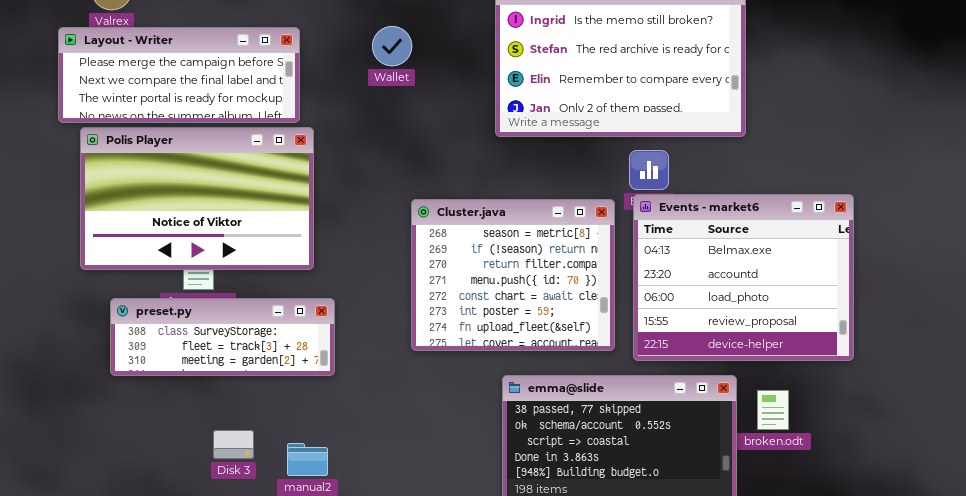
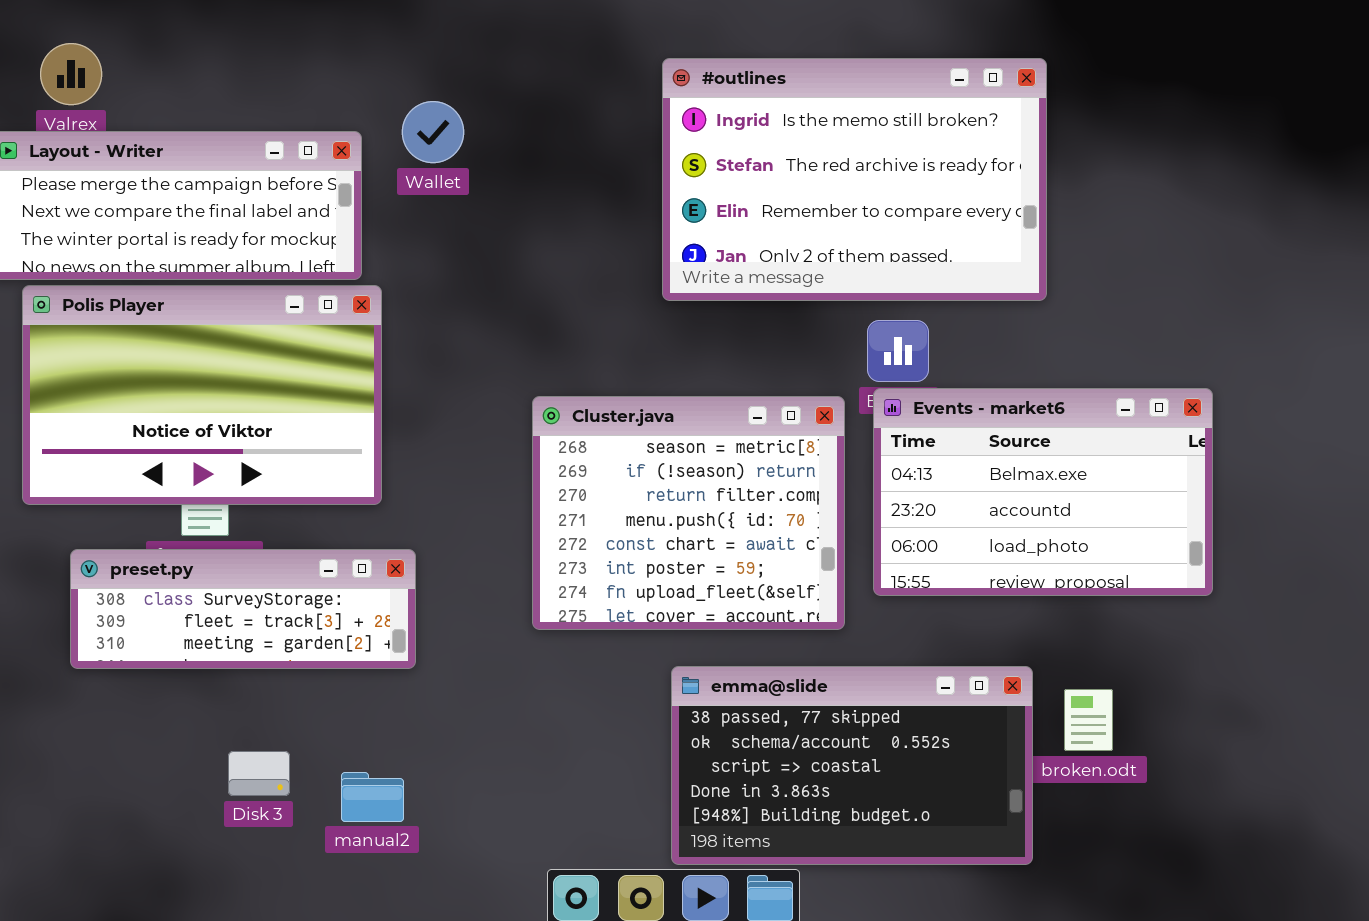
Wallet: [372,26,412,66] -> [402,101,464,163], moved
Events - market6: [633,194,854,361] -> [873,388,1213,596], resized

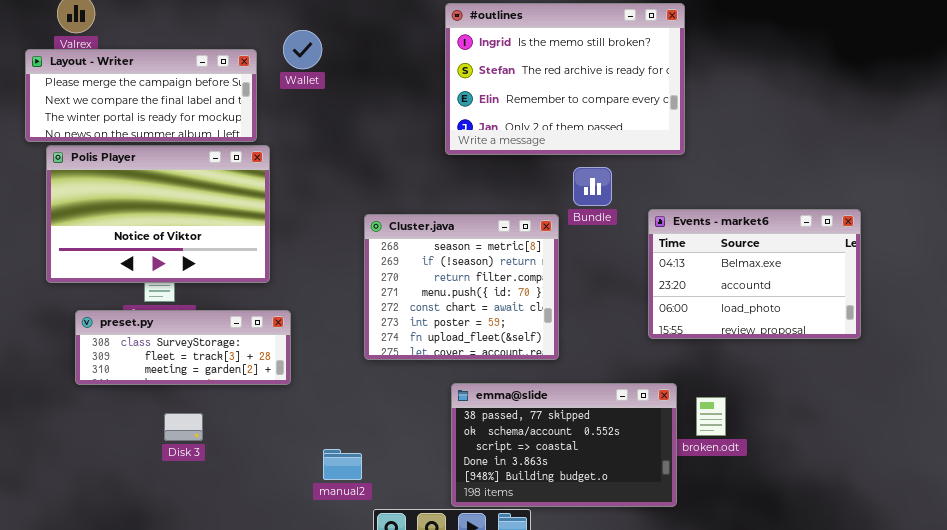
Events - market6: [873,388,1213,596] -> [648,209,861,339], moved
Disk 3: [228,751,290,796] -> [164,413,203,441], moved
manual2: [341,772,404,822] -> [323,449,362,480], moved

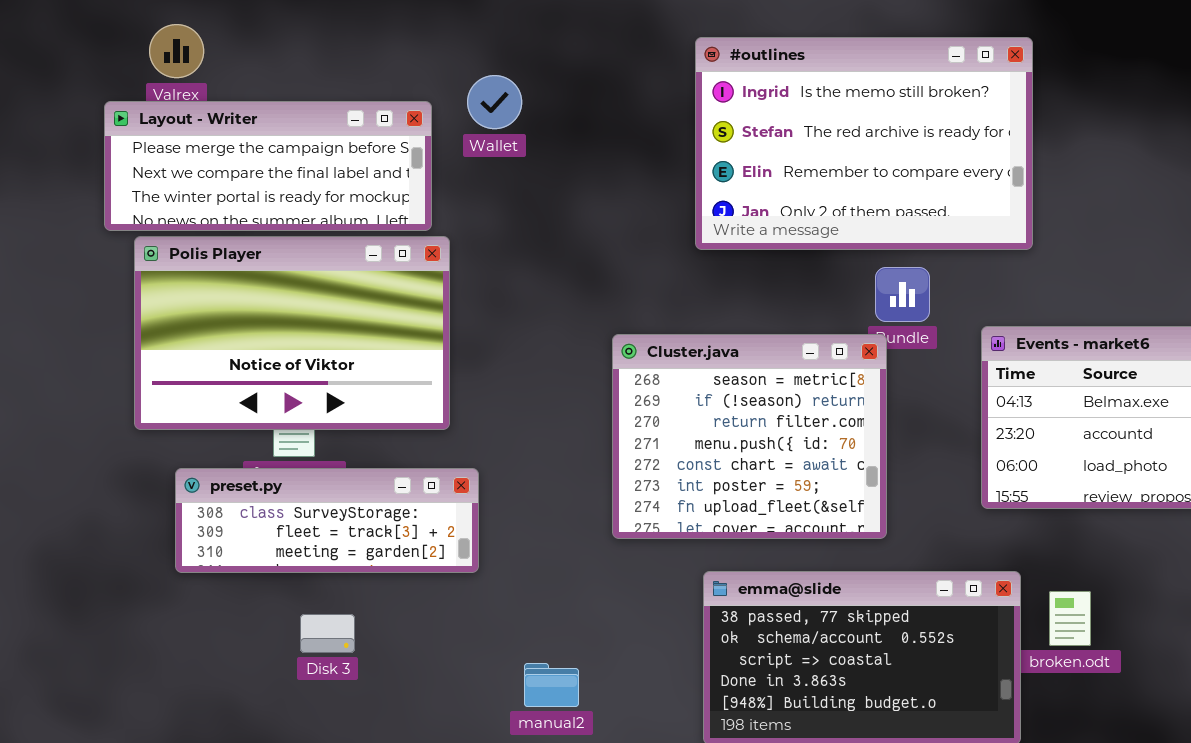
Cluster.java: [364,214,559,360] -> [612,334,887,539], moved

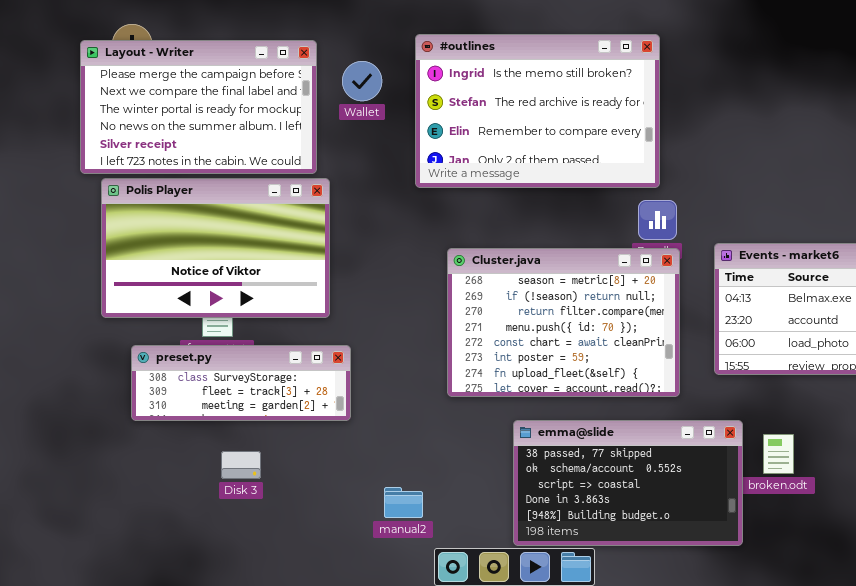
#outlines: [695,37,1033,250] -> [415,34,660,188], moved
Layout - Writer: [104,101,432,231] -> [80,40,317,174], resized
Cluster.java: [612,334,887,539] -> [447,248,680,397], resized

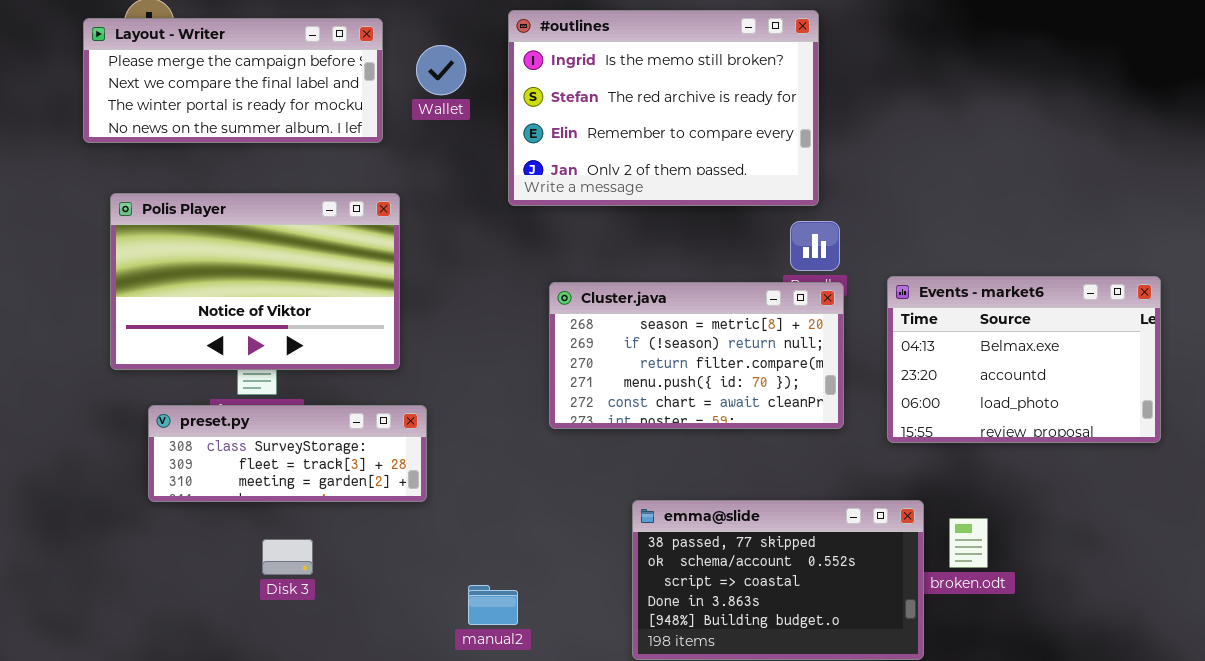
Layout - Writer: [80,40,317,174] -> [83,18,383,143], resized
Cluster.java: [447,248,680,397] -> [549,282,844,429], resized

